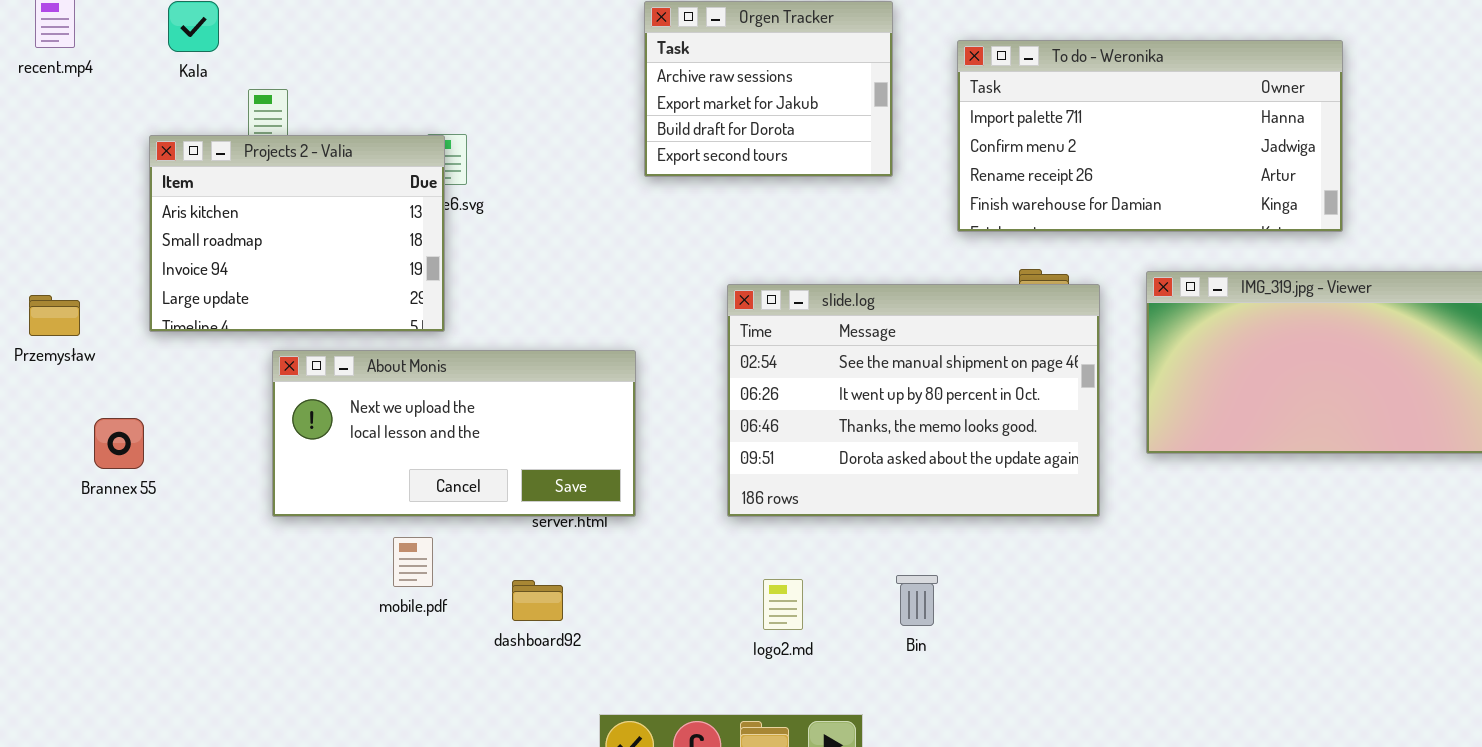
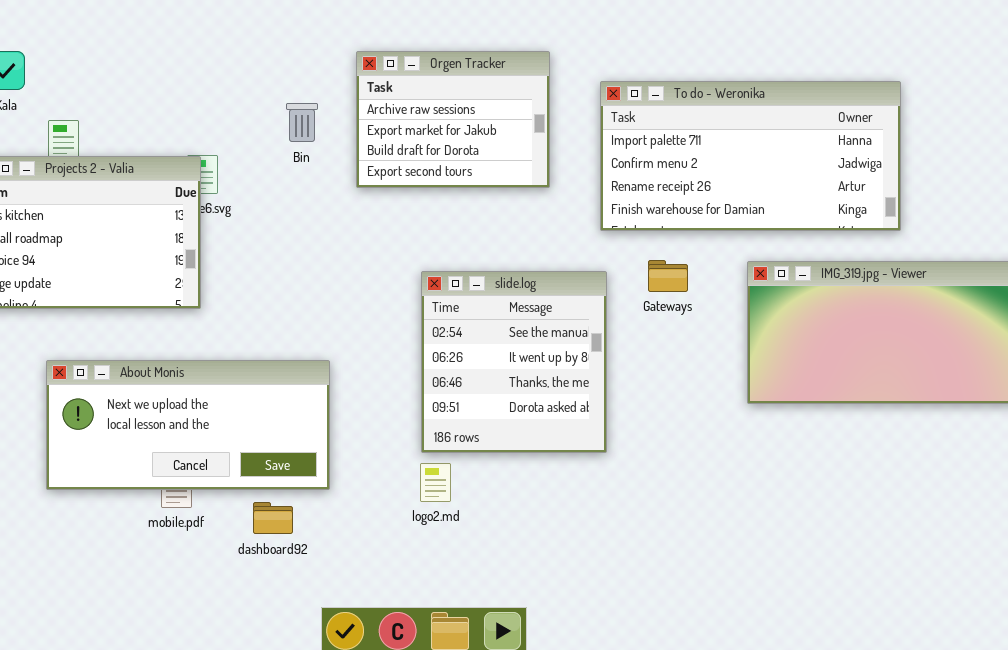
slide.log: [727,284,1100,517] -> [421,271,607,453], resized
About Monis: [272,350,636,517] -> [46,360,330,490], moved
Bin: [896,575,938,626] -> [286,103,318,142], moved
logo2.md: [763,579,803,630] -> [420,463,451,502], moved

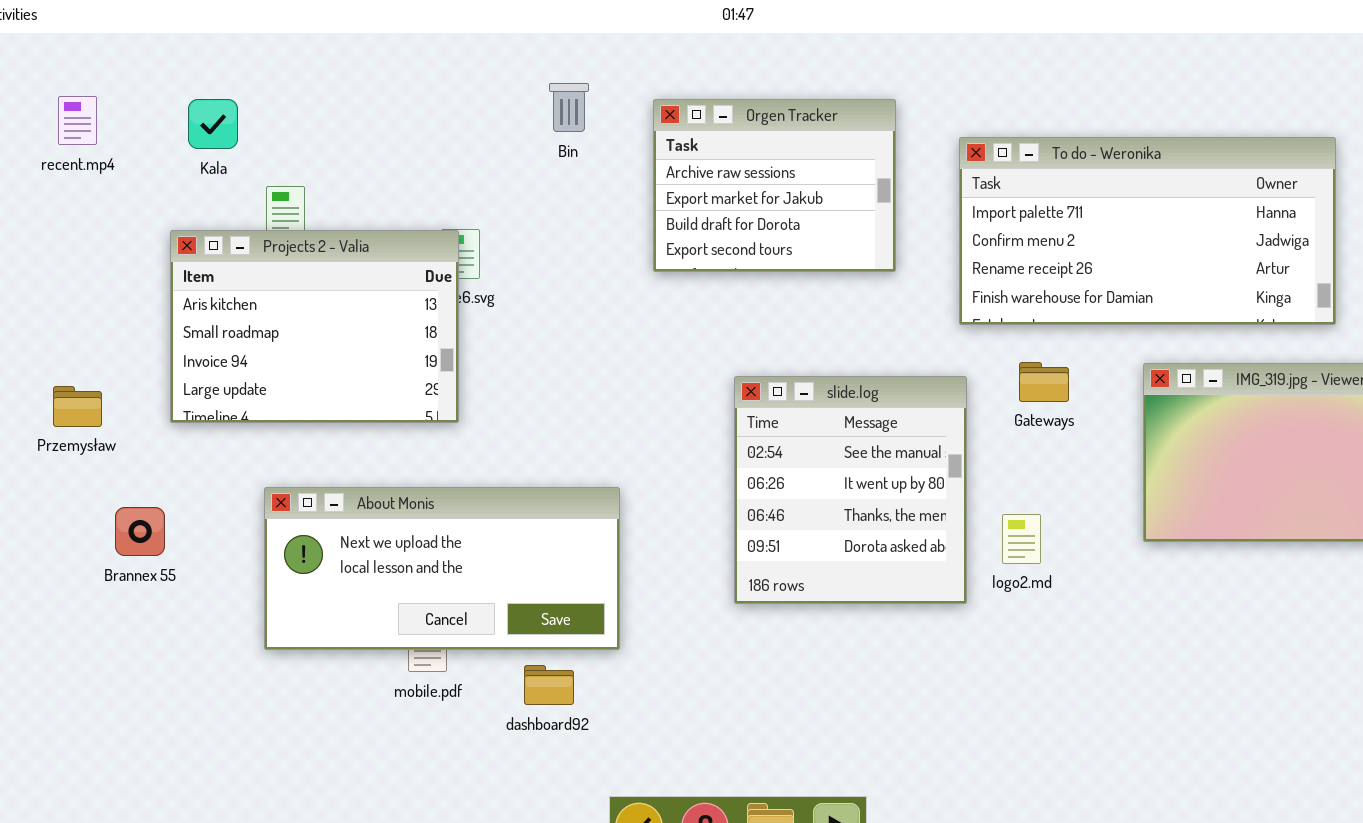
Bin: [286,103,318,142] -> [549,83,589,132], moved
logo2.md: [420,463,451,502] -> [1002,514,1041,564], moved

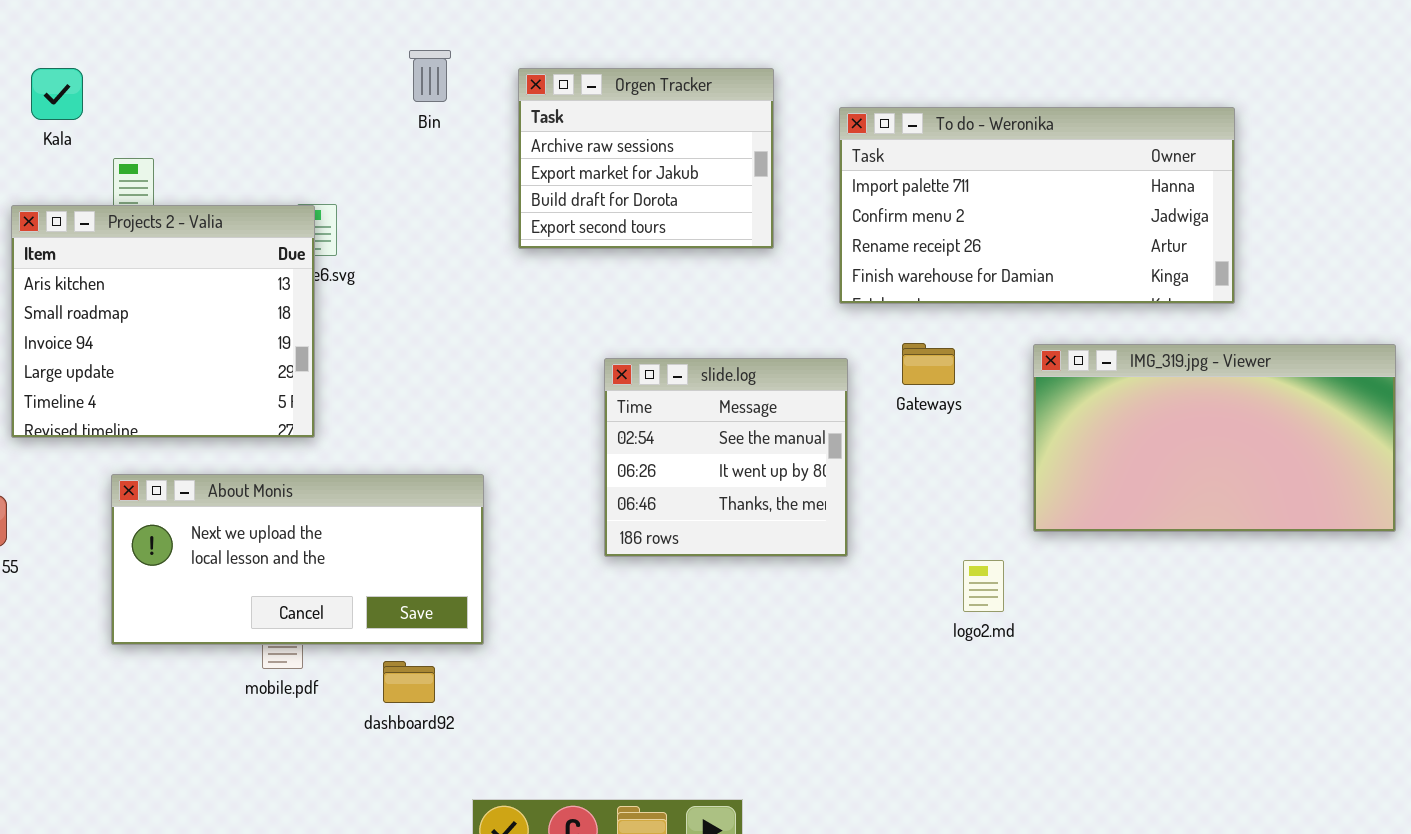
Projects 2 - Valia: [170,230,459,423] -> [11,205,315,438], resized
slide.log: [734,376,967,604] -> [604,358,848,557], resized
logo2.md: [1002,514,1041,564] -> [963,560,1004,612], moved

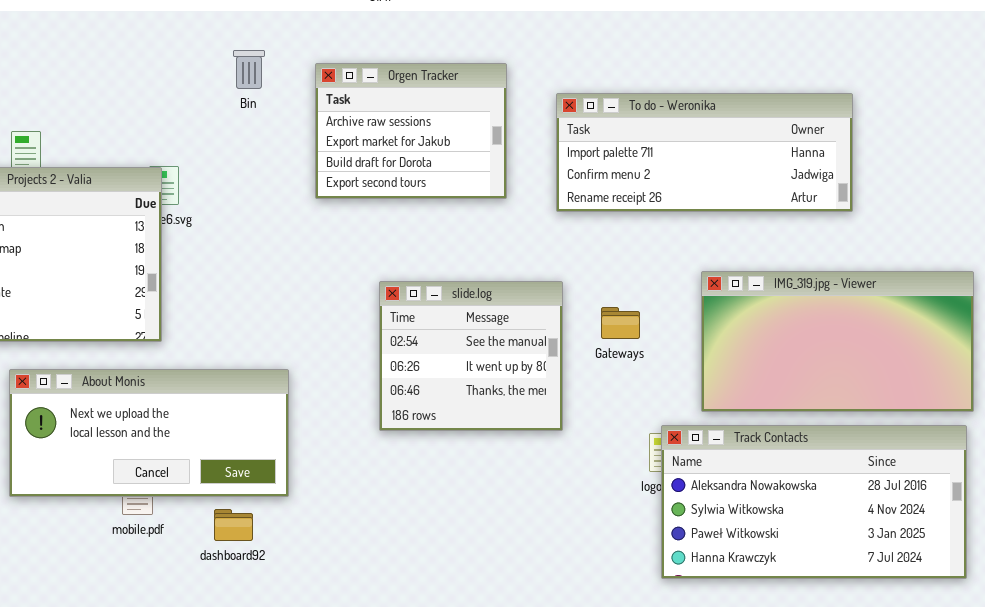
To do - Weronika: [839,107,1235,304] -> [556,93,853,212], resized
Gateways: [902,343,955,385] -> [601,307,640,339], moved
Track Contacts: none -> [661,425,967,579], opened

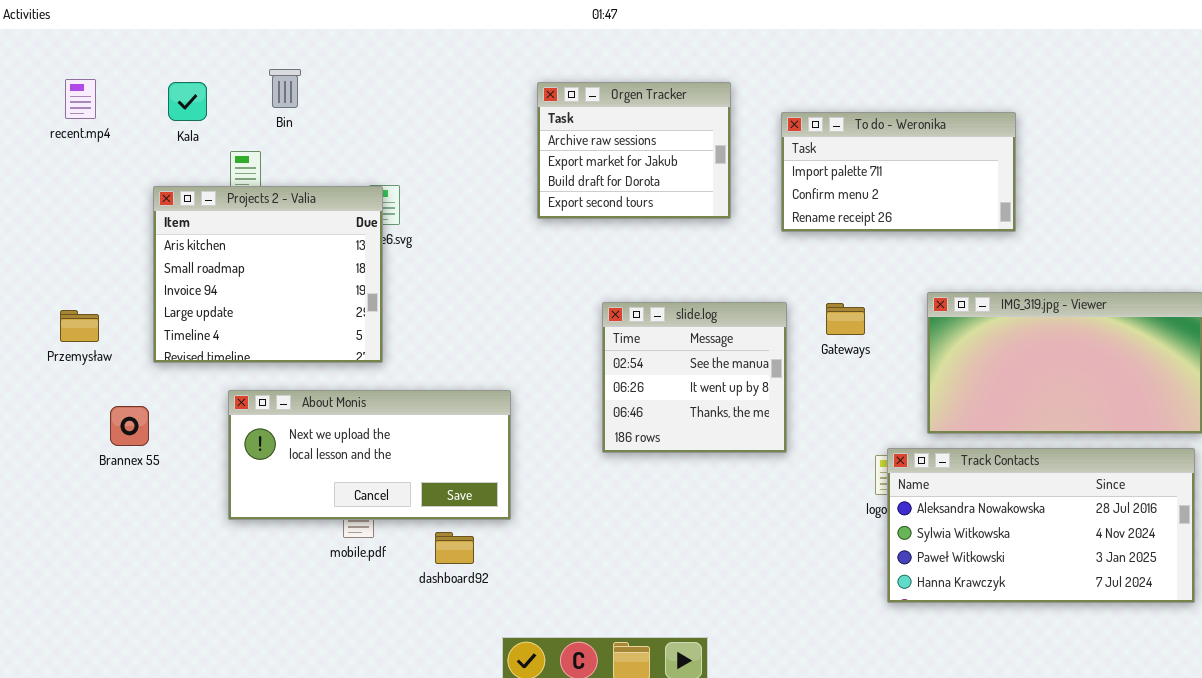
Bin: [233,50,265,89] -> [269,69,301,108], moved
To do - Weronika: [556,93,853,212] -> [781,112,1016,232], resized
Gateways: [601,307,640,339] -> [826,303,865,335], moved

